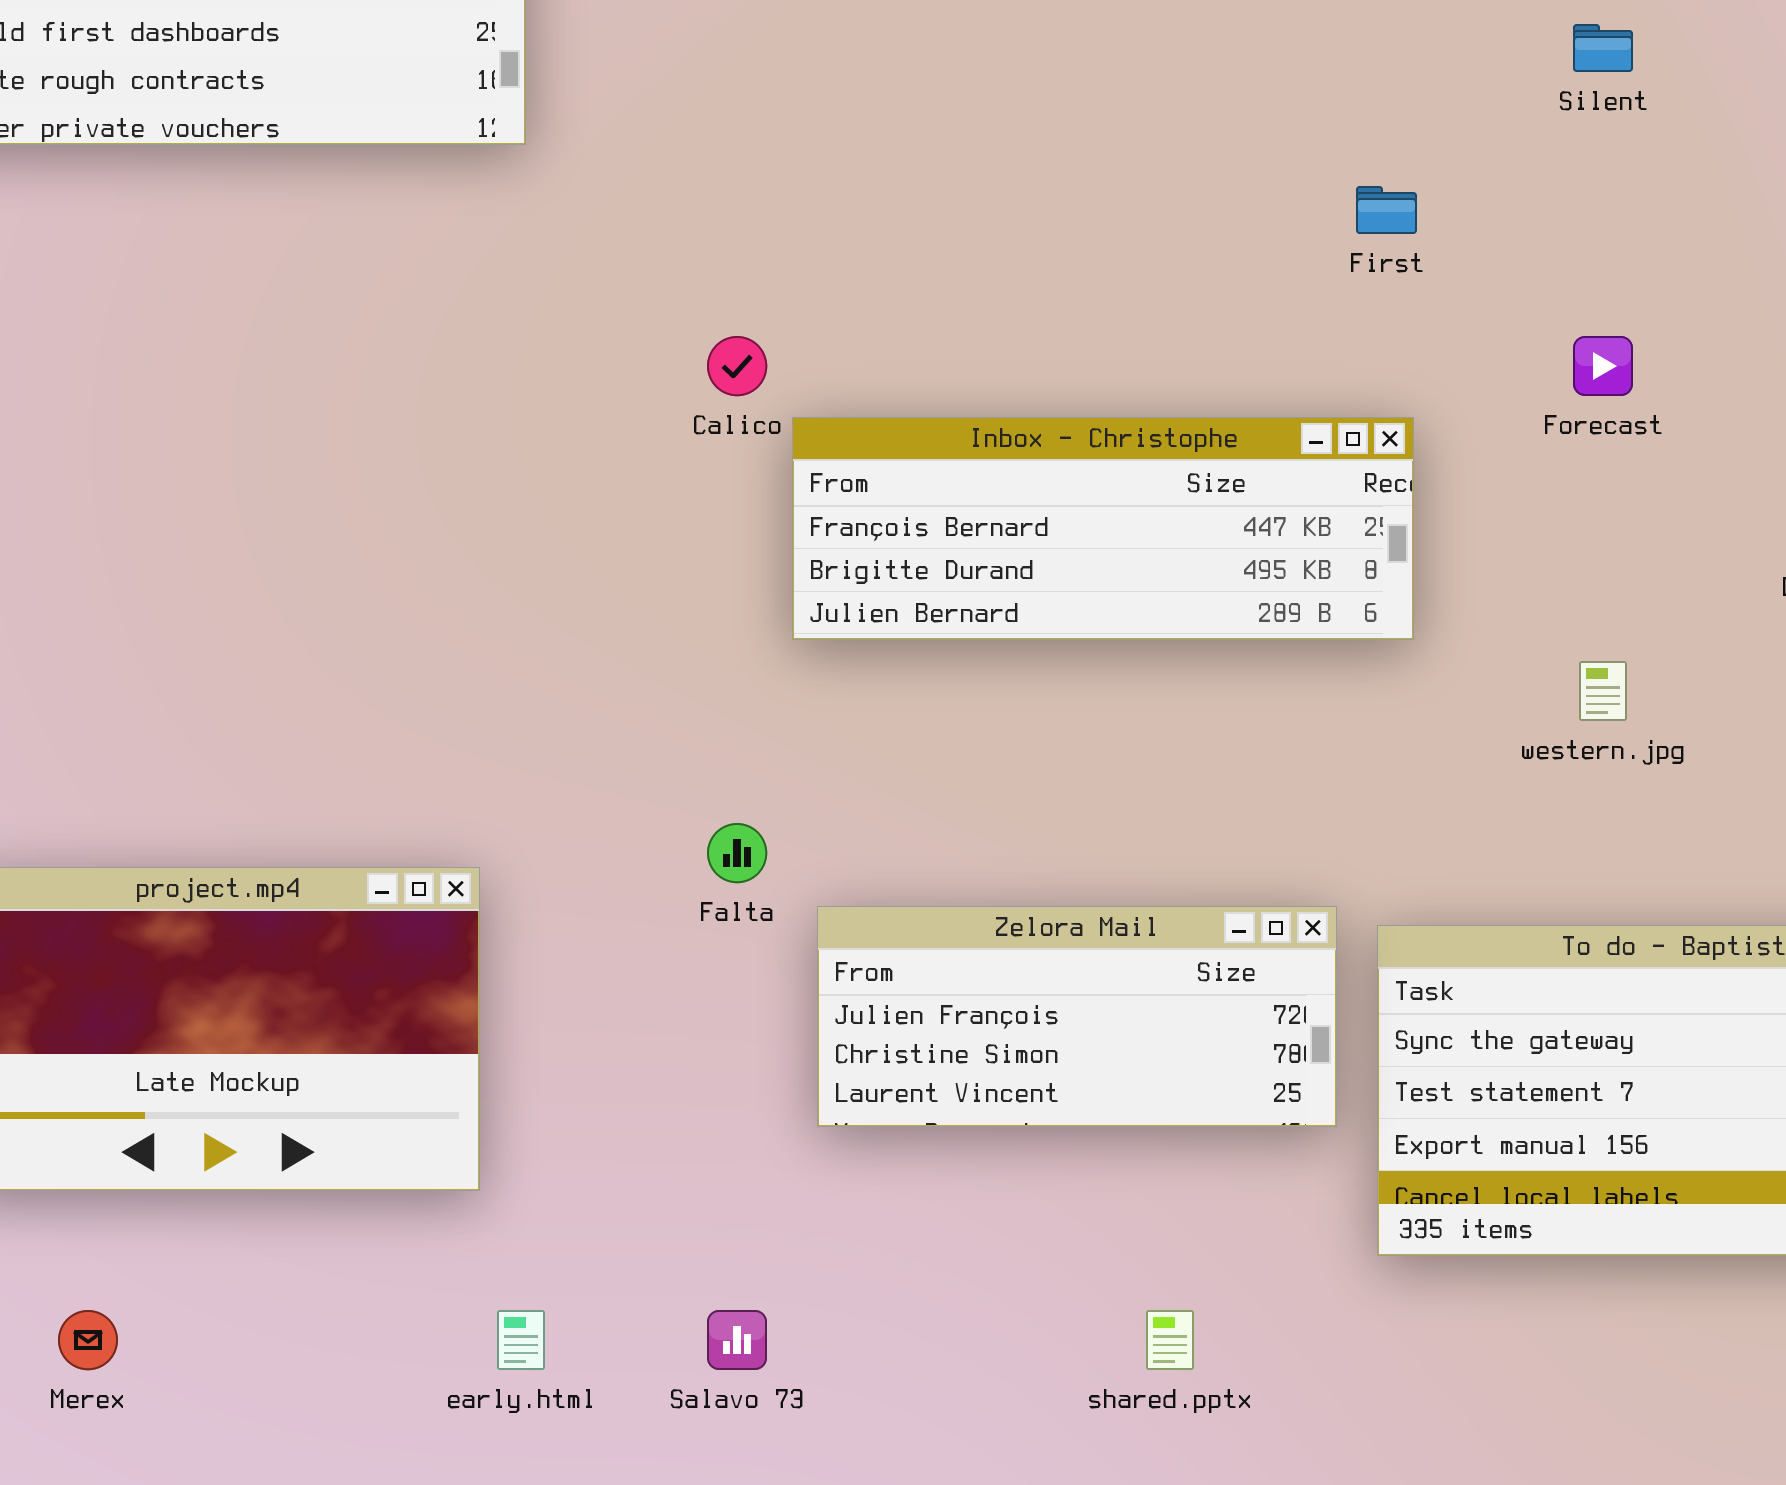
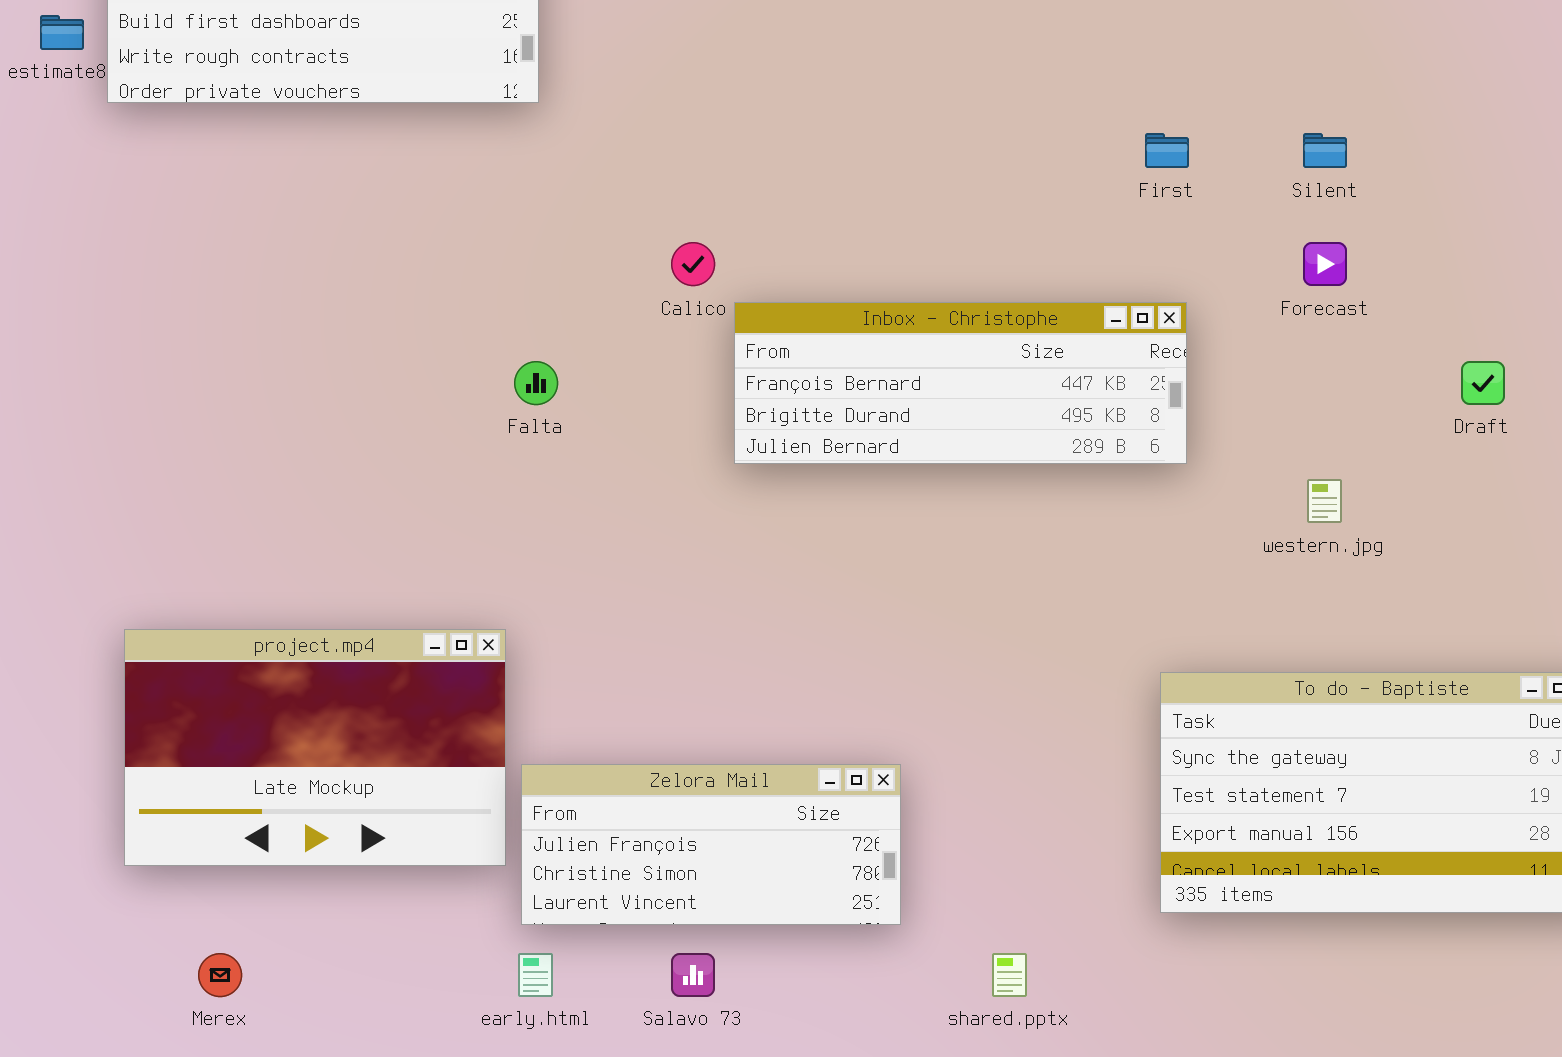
Silent: [1573,24,1633,72] -> [1303,133,1347,168], moved
Falta: [707,823,767,883] -> [514,361,558,405], moved
Zelora Mail: [817,906,1337,1127] -> [521,764,901,925], moved

